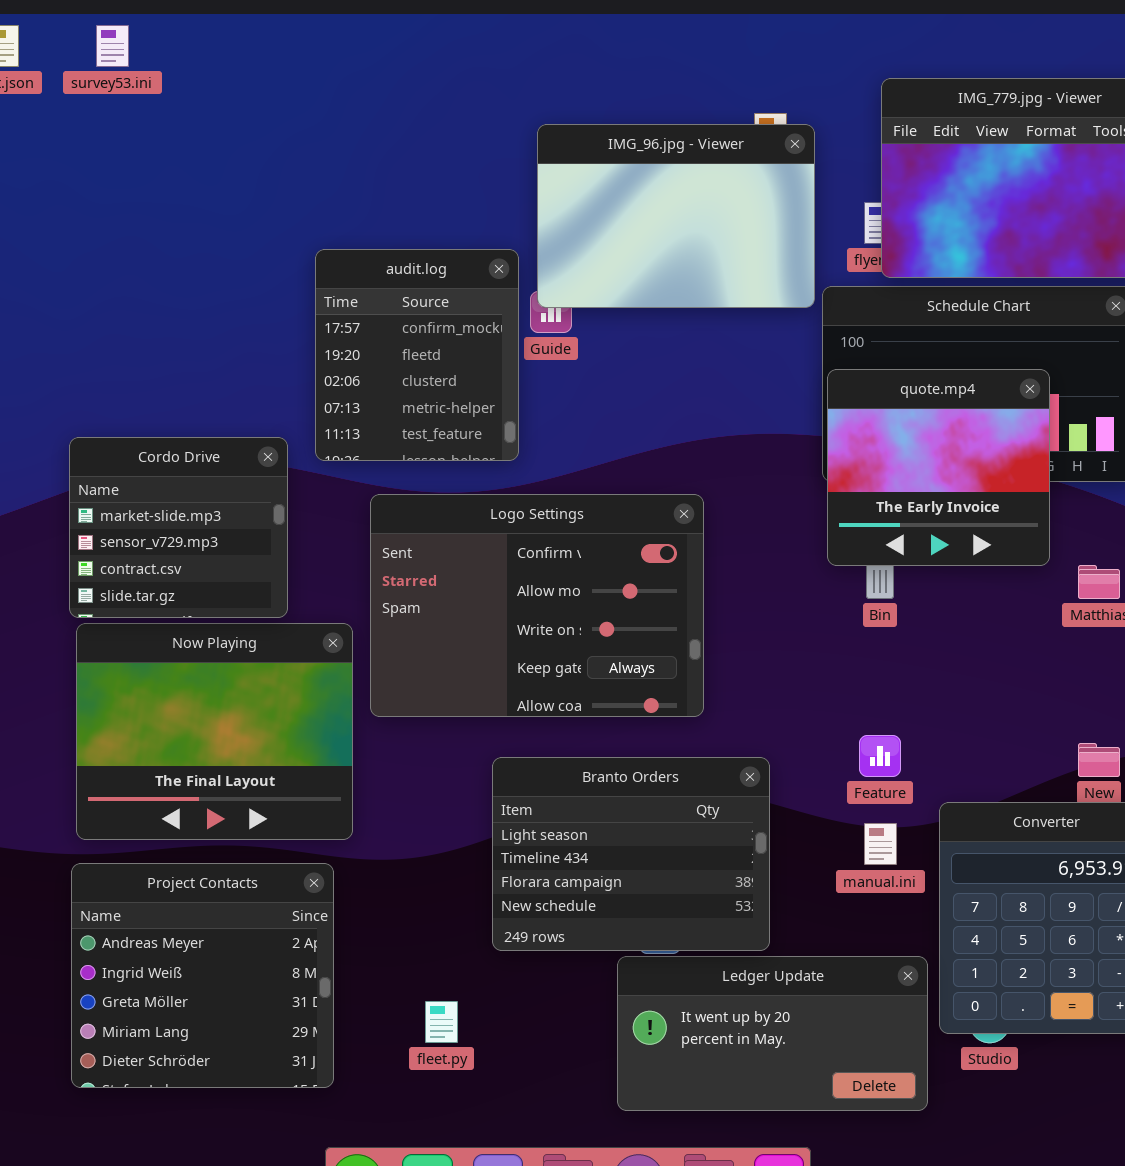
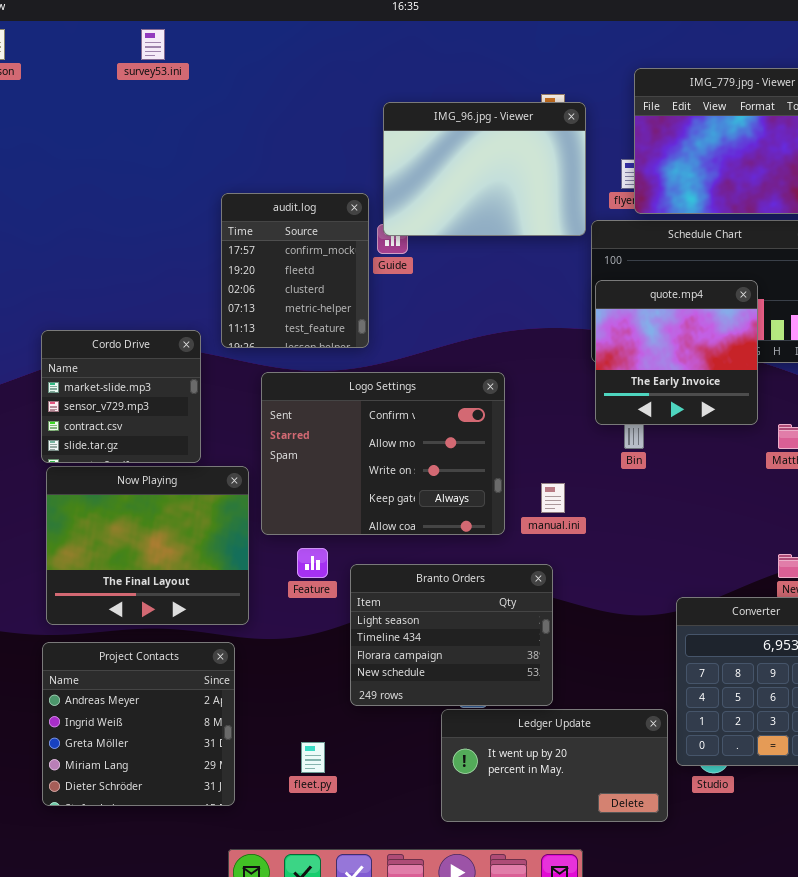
survey53.ini: [96,25,129,67] -> [141,29,165,60], moved
Feature: [859,735,901,777] -> [297,548,328,578], moved
manual.ini: [864,823,897,865] -> [541,483,565,513], moved

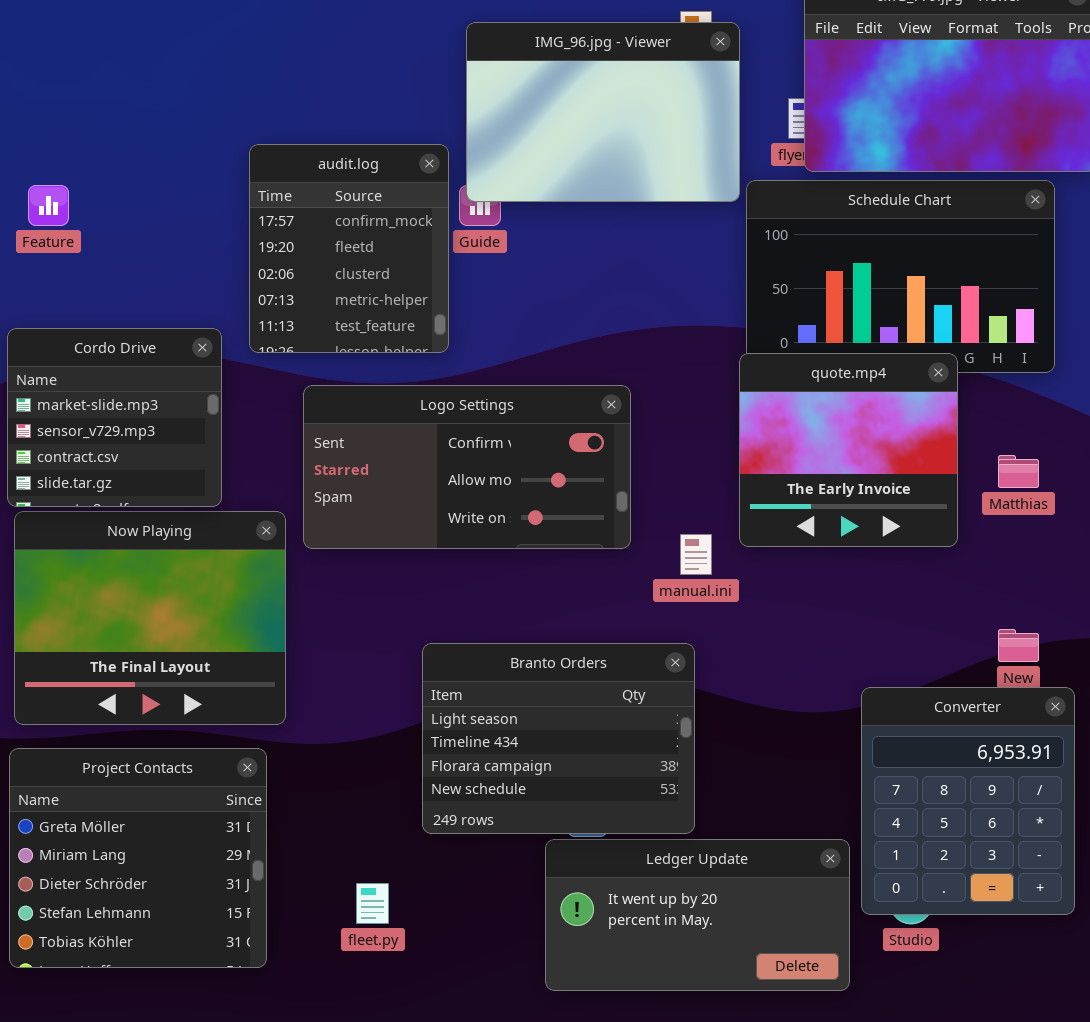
quote.mp4: [595,280,758,425] -> [739,353,958,547], moved
Logo Settings: [261,372,505,535] -> [303,385,631,549], resized
Feature: [297,548,328,578] -> [28,185,69,226], moved
Project Contacts: [42,642,235,806] -> [9,748,267,968], scrolled down 2 rows

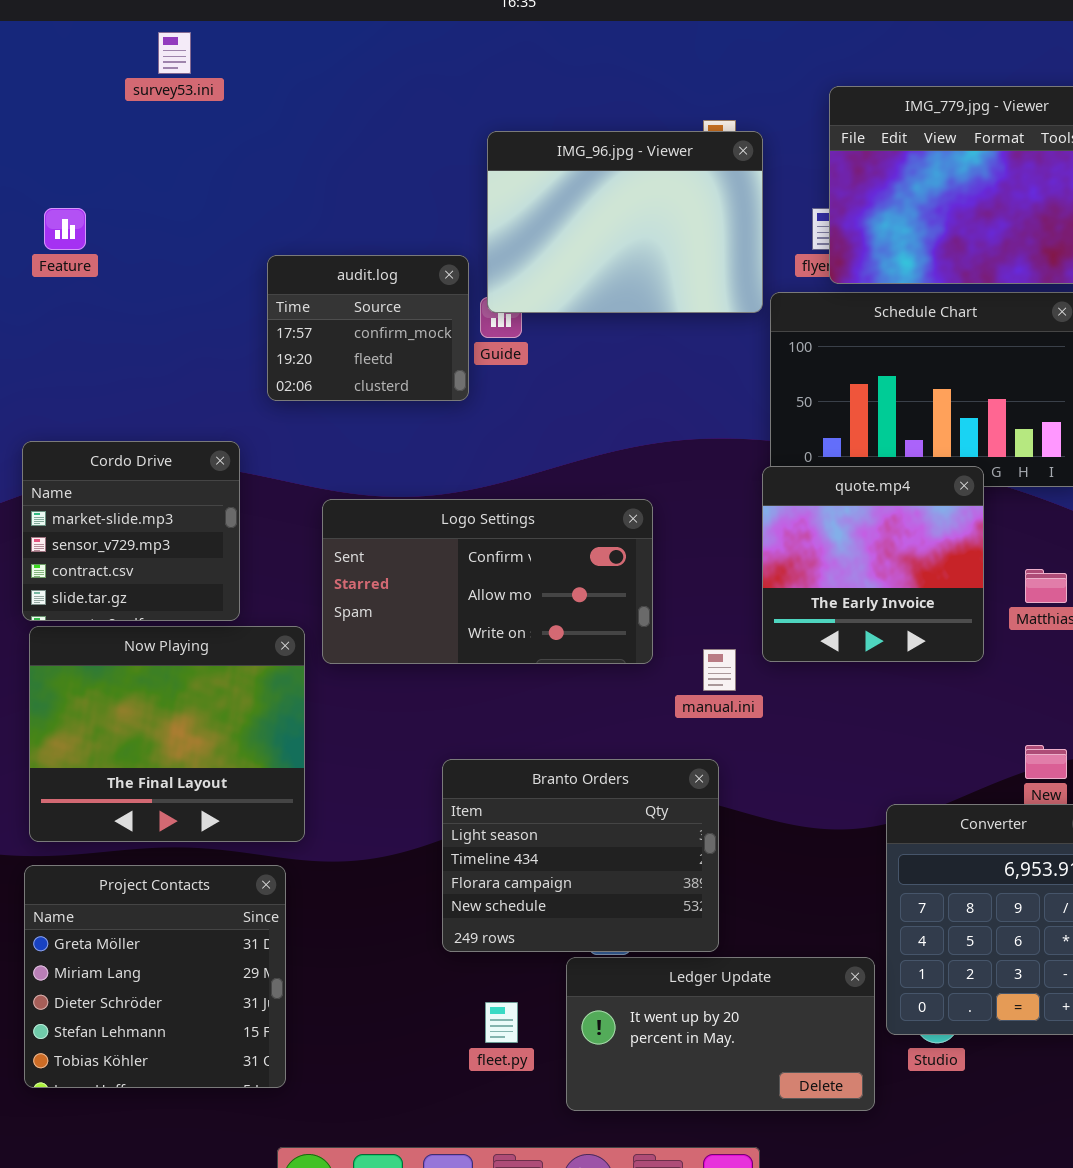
audit.log: [249,144,449,353] -> [267,255,469,401], resized
Feature: [28,185,69,226] -> [44,208,86,250], moved
fleet.py: [356,883,389,924] -> [485,1002,518,1043], moved

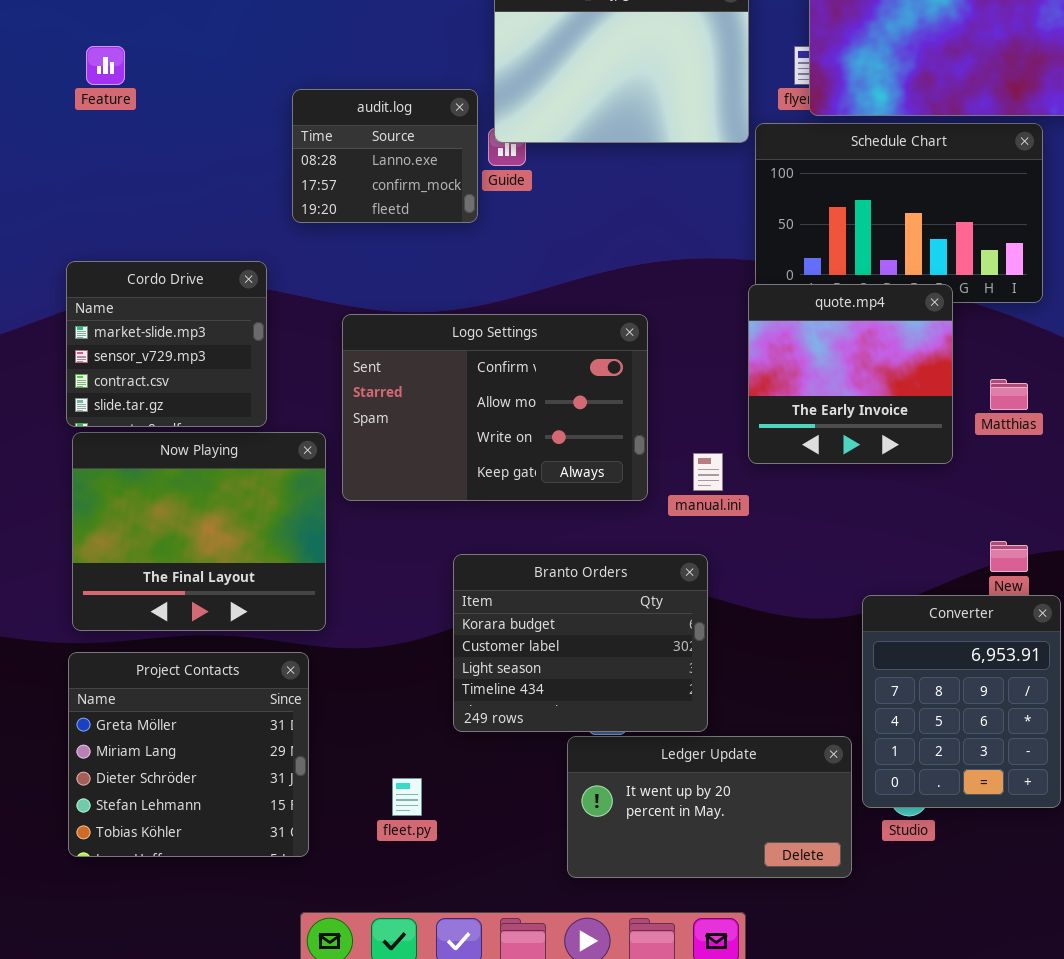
audit.log: [267,255,469,401] -> [292,89,478,223], scrolled up 1 row
Logo Settings: [322,499,653,664] -> [342,314,648,501], resized
Branto Orders: [442,759,719,952] -> [453,554,708,732], scrolled up 2 rows
fleet.py: [485,1002,518,1043] -> [392,778,422,816], moved

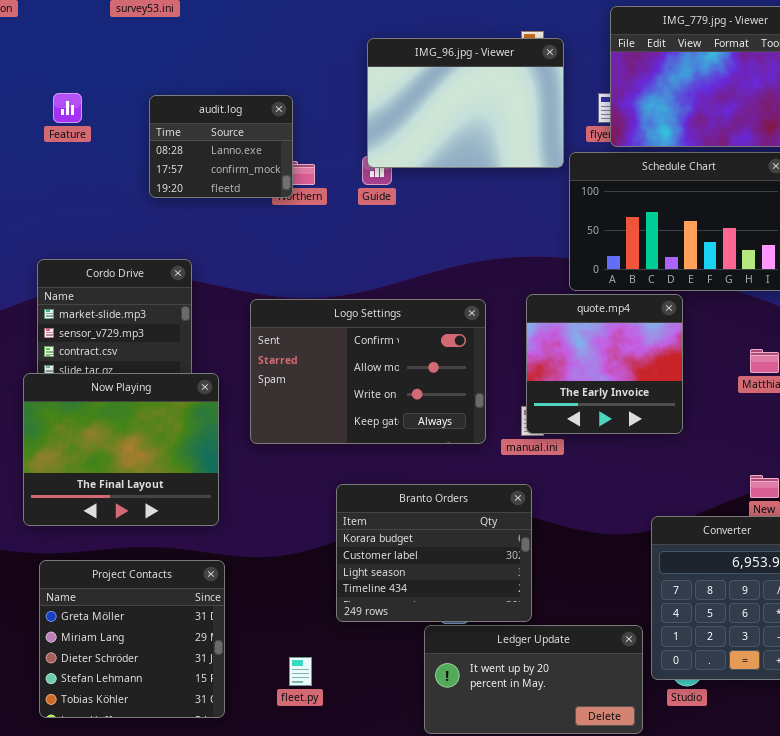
audit.log: [292,89,478,223] -> [149,95,293,198], moved
quote.mp4: [748,284,953,464] -> [526,294,683,434], moved
Now Playing: [72,432,326,631] -> [23,373,219,526], moved

